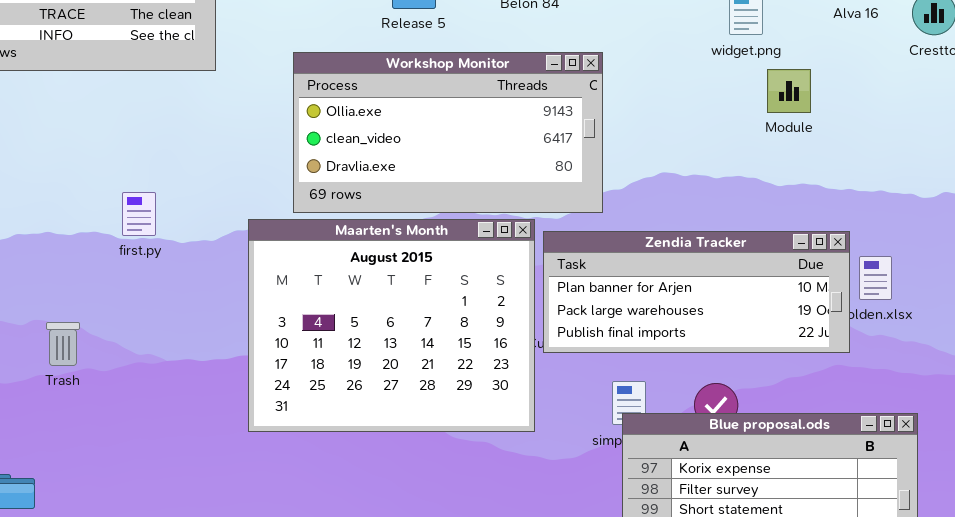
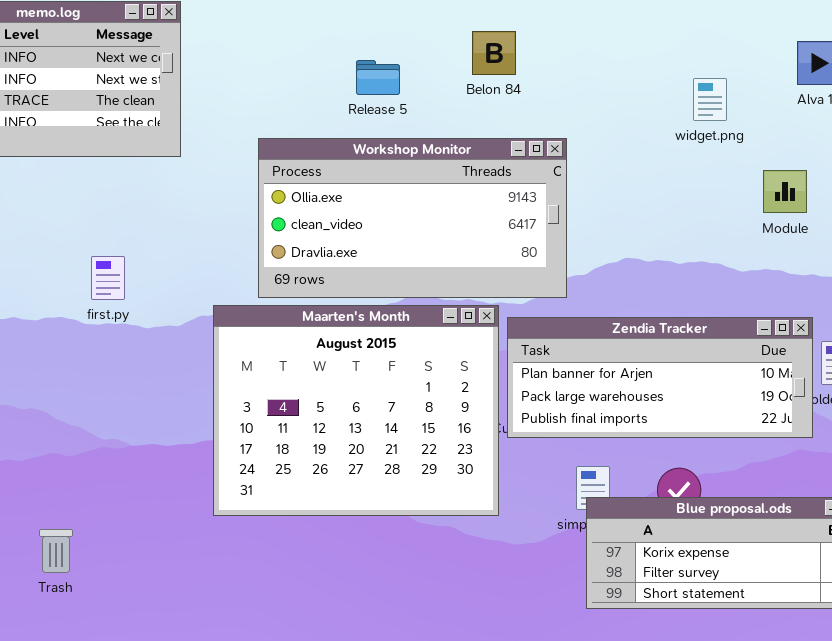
Module: [767,69,811,113] -> [763,170,807,213], moved
first.py: [122,192,156,236] -> [91,256,125,300], moved
Trash: [46,322,80,366] -> [39,529,73,573], moved

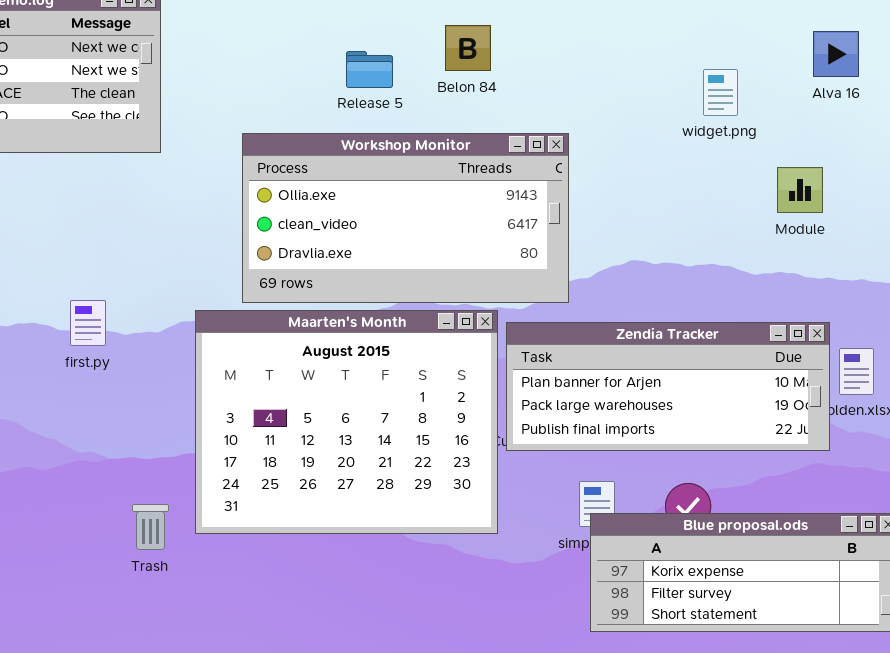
Belon 84: [472,31,516,75] -> [445,25,491,71], moved
first.py: [91,256,125,300] -> [70,300,106,346], moved
Trash: [39,529,73,573] -> [132,504,169,550], moved

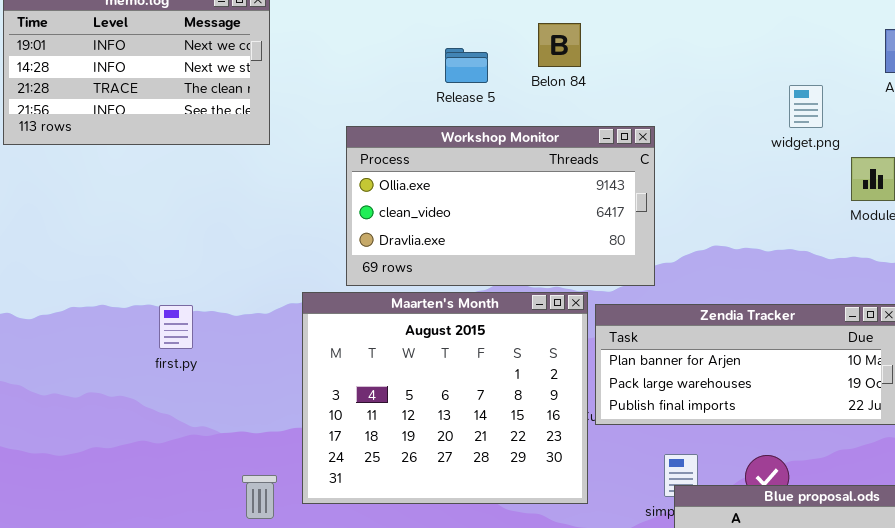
widget.png: [703,69,738,116] -> [789,85,823,128], moved
first.py: [70,300,106,346] -> [159,305,193,349], moved

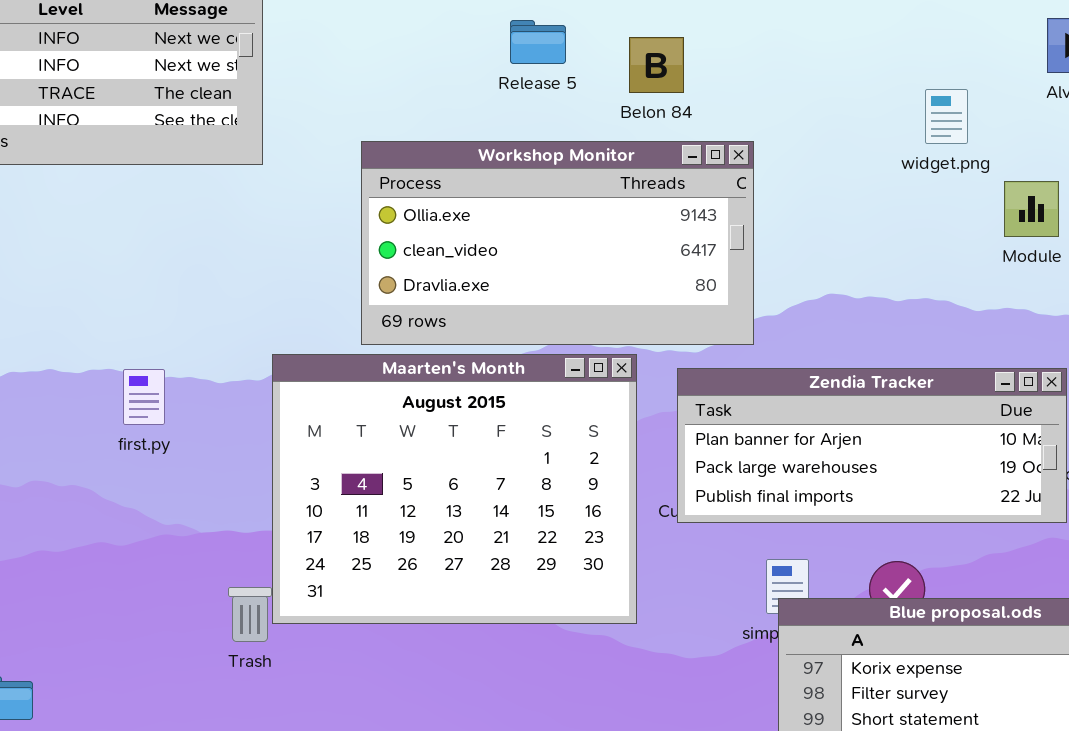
Belon 84: [538,23,581,67] -> [629,37,684,93], moved
Release 5: [445,48,488,83] -> [510,20,566,64], moved
Maarten's Month: [302,292,588,504] -> [272,354,637,624], moved

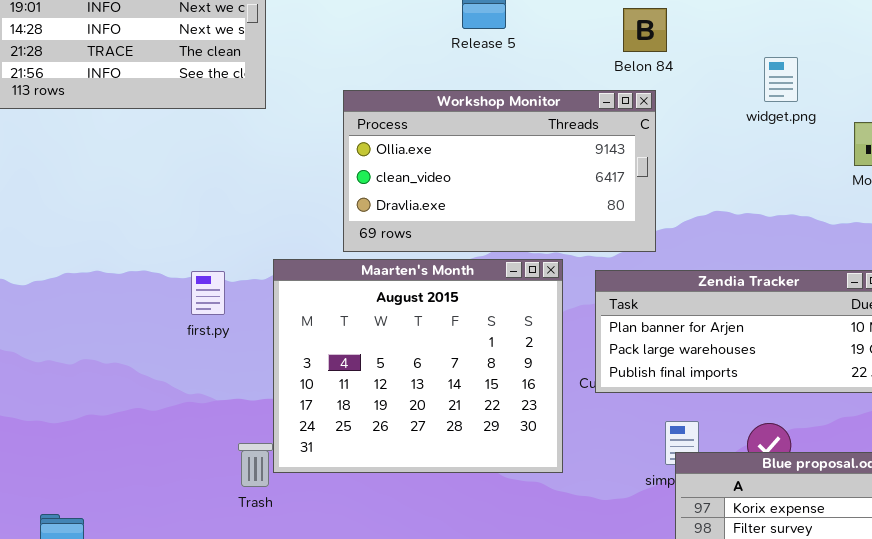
Belon 84: [629,37,684,93] -> [623,8,667,52], moved
widget.png: [925,89,968,144] -> [764,57,798,102], moved
first.py: [123,369,165,425] -> [191,271,225,315], moved

